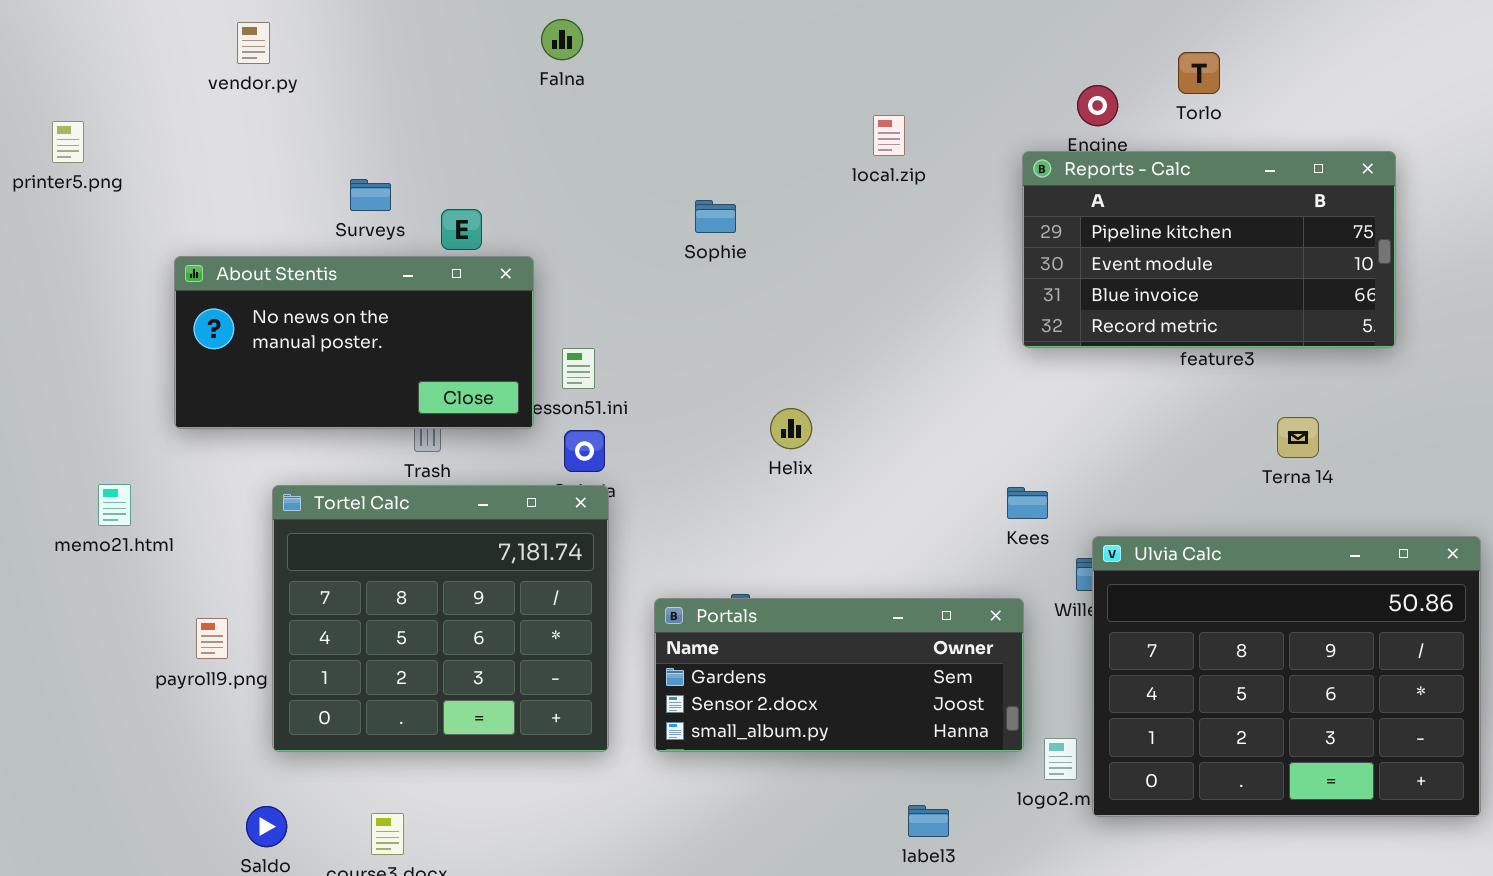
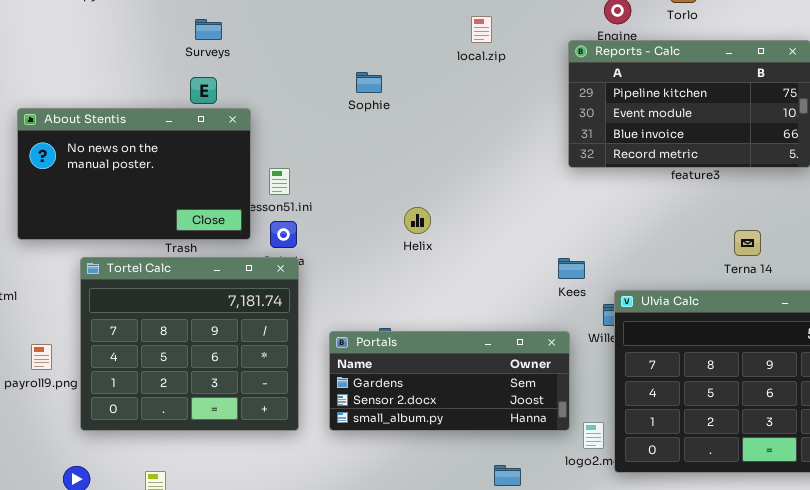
Surveys: [350,179,391,211] -> [195,19,222,40], moved
About Stentis: [174,256,534,429] -> [17,108,251,240], resized
Terna 14: [1277,417,1319,458] -> [734,230,761,256], moved

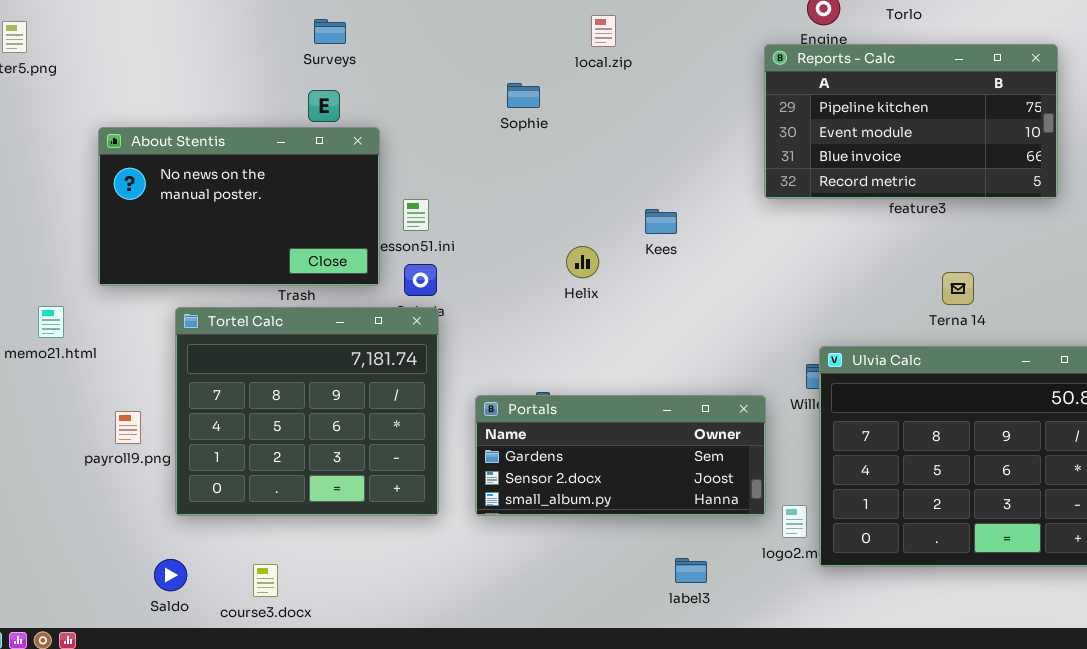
local.zip: [471,16,492,43] -> [591,15,616,47], moved
Terna 14: [734,230,761,256] -> [942,272,974,305], moved
Kees: [558,258,585,279] -> [645,209,677,234], moved

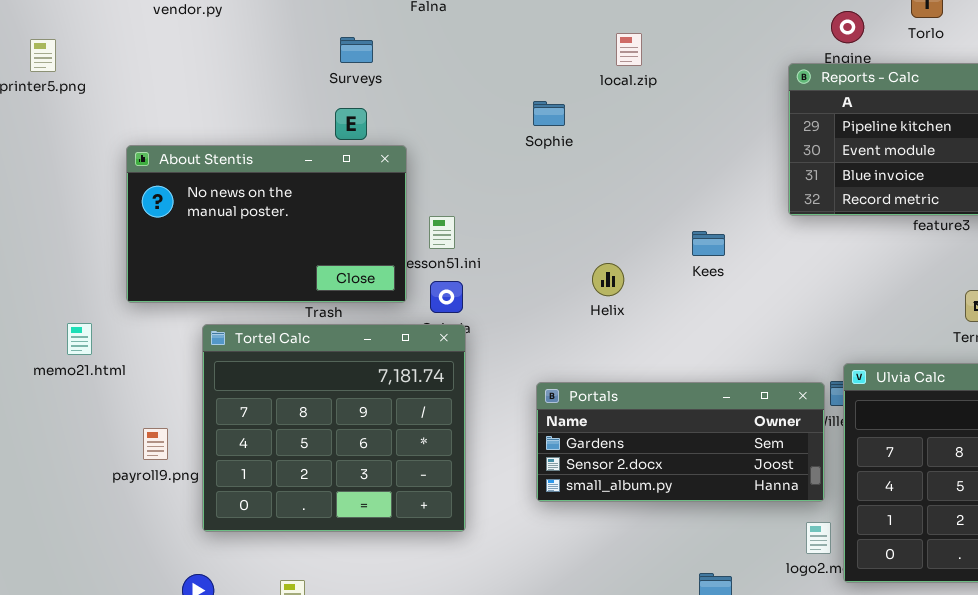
Kees: [645,209,677,234] -> [692,231,725,256], moved
Portals: [475,395,766,516] -> [536,382,825,502], moved

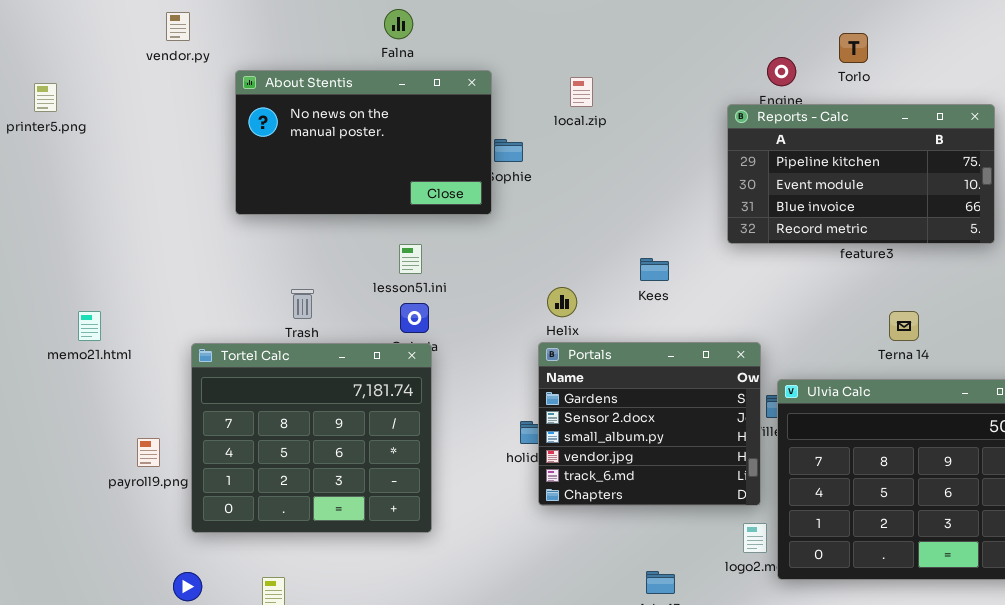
About Stentis: [126,145,407,303] -> [235,70,492,215], moved
memo21.html: [67,323,92,355] -> [78,311,101,341], moved
Portals: [536,382,825,502] -> [538,342,761,506], resized

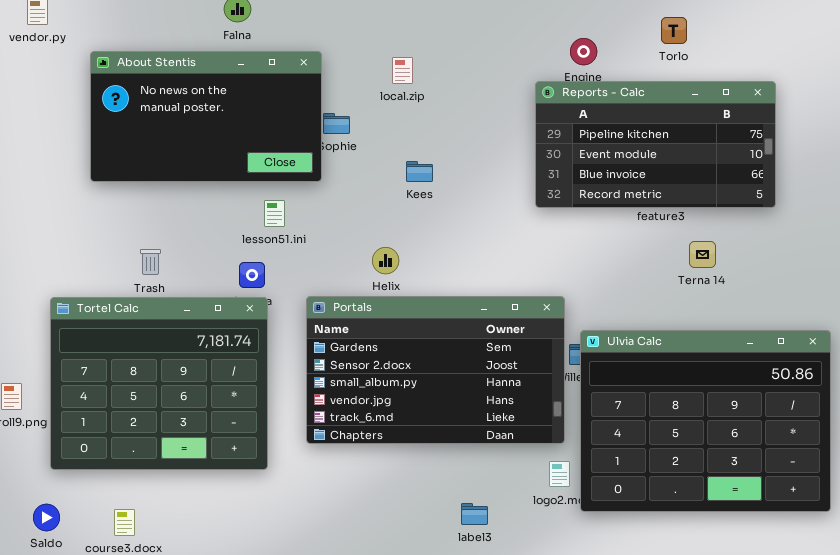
Torlo: [839,33,868,63] -> [661,17,687,44], moved
lesson51.ini: [399,244,422,274] -> [264,200,285,227], moved
Kees: [640,258,669,281] -> [406,161,433,182], moved
Terna 14: [889,311,919,341] -> [689,241,716,268], moved
Portals: [538,342,761,506] -> [306,296,565,444], resized

